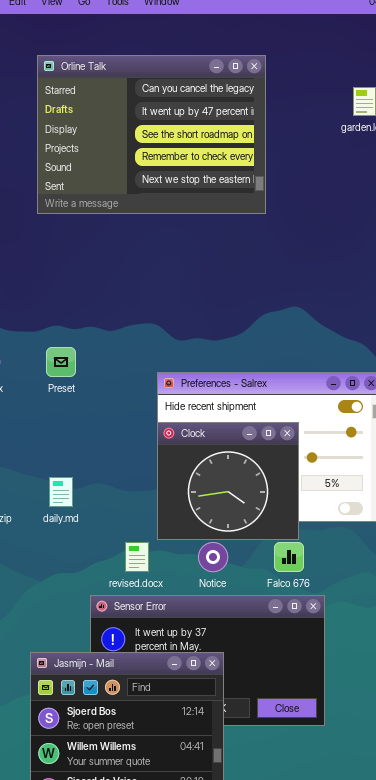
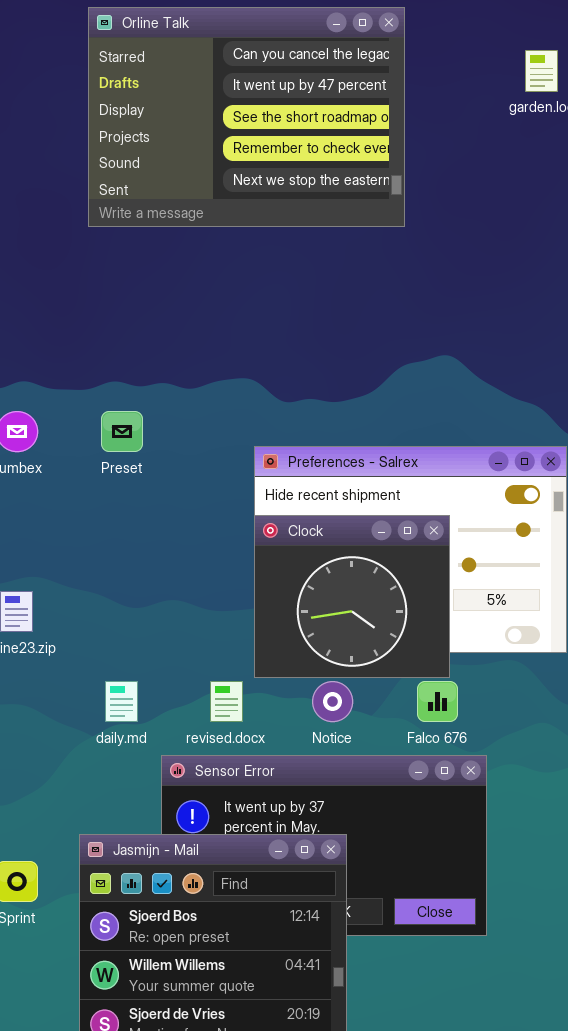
daily.md: [49,477,73,507] -> [105,681,138,722], moved

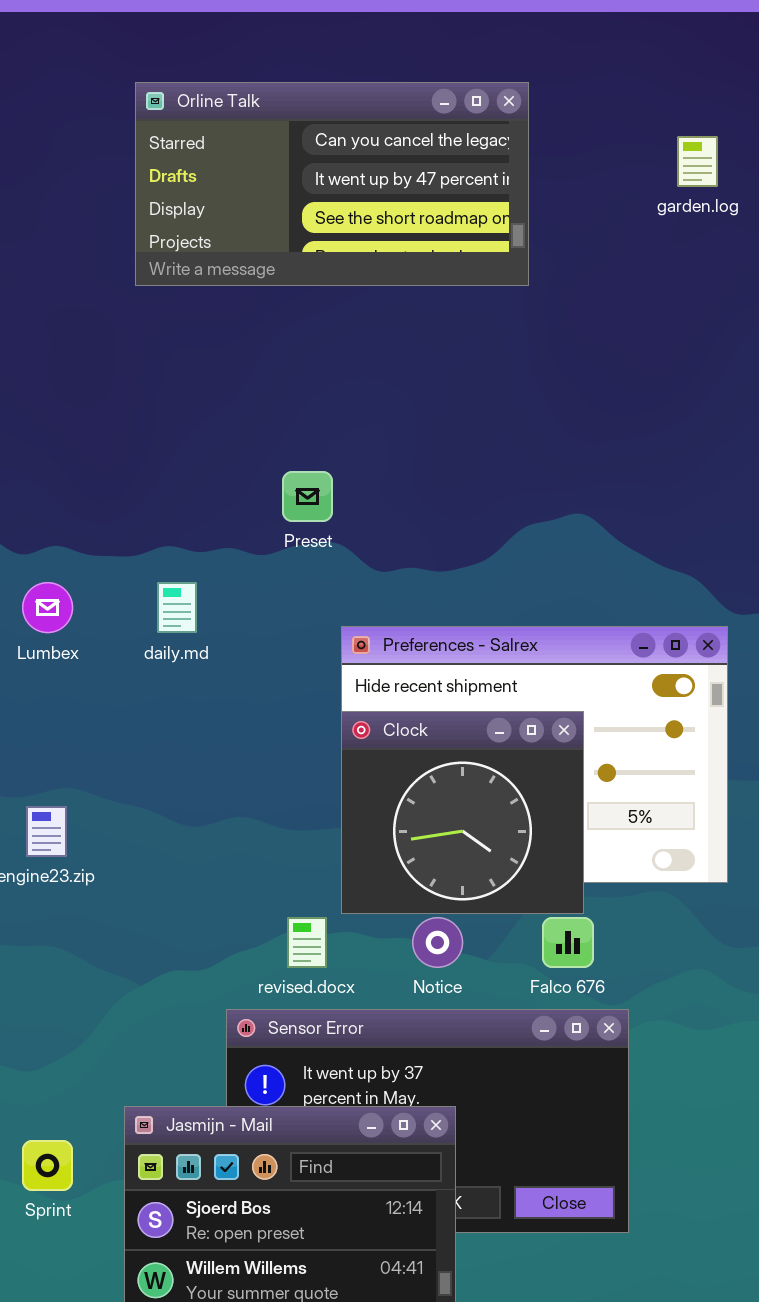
Orline Talk: [88,7,405,227] -> [135,82,529,286], resized
Preset: [101,411,143,452] -> [282,471,333,522], moved
daily.md: [105,681,138,722] -> [157,582,197,633], moved

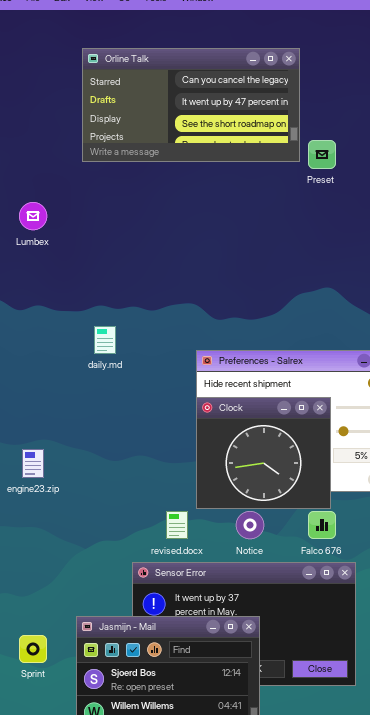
Preset: [282,471,333,522] -> [308,140,336,169], moved
Lumbex: [22,582,73,633] -> [19,202,47,230], moved

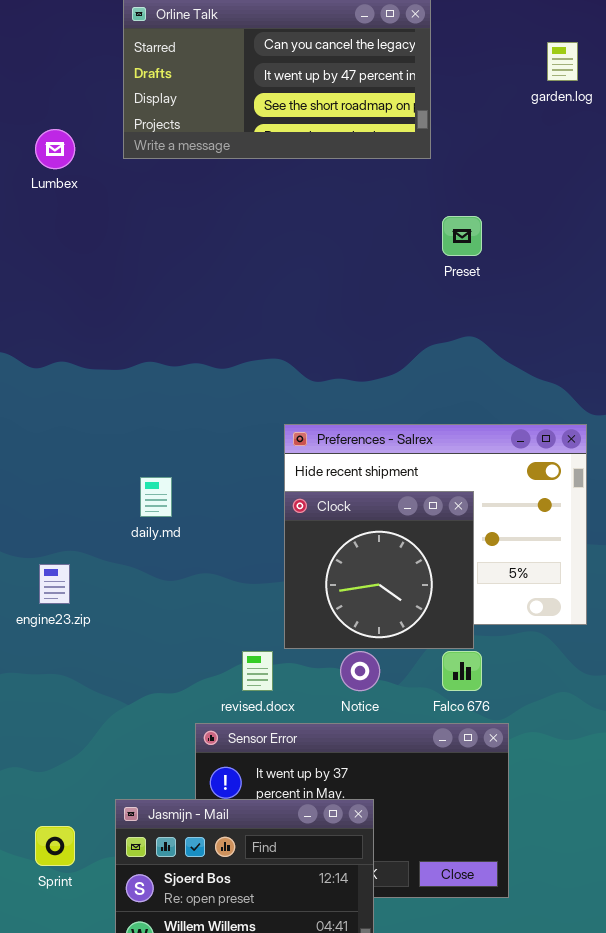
Preset: [308,140,336,169] -> [442,216,482,256], moved
Lumbex: [19,202,47,230] -> [35,129,75,169], moved
daily.md: [94,326,116,354] -> [140,477,172,517], moved

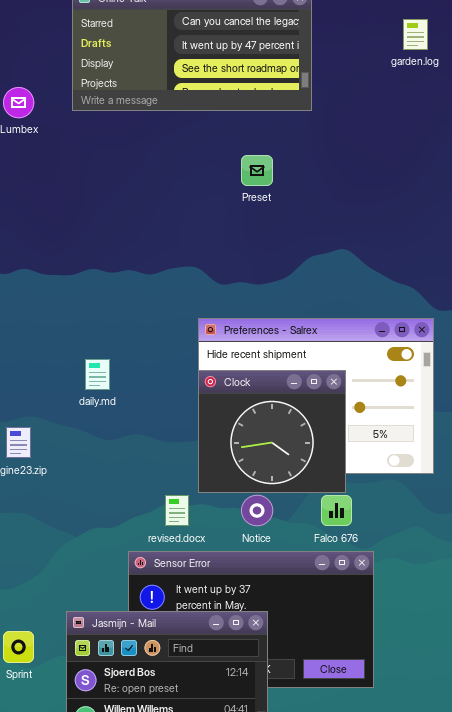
Preset: [442,216,482,256] -> [241,155,273,186], moved

